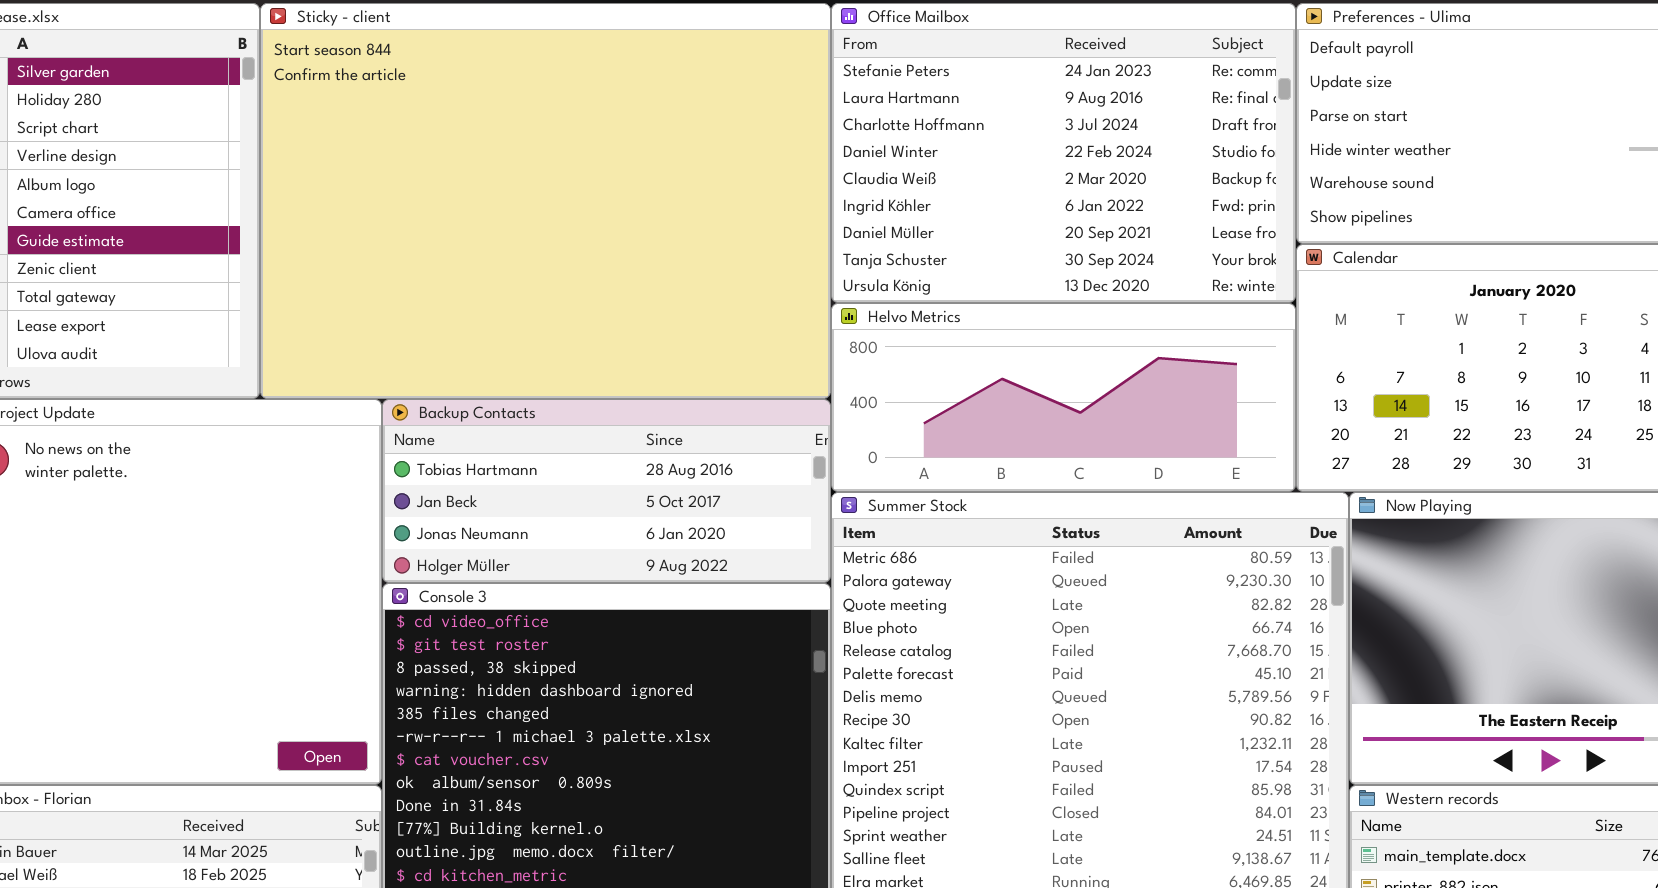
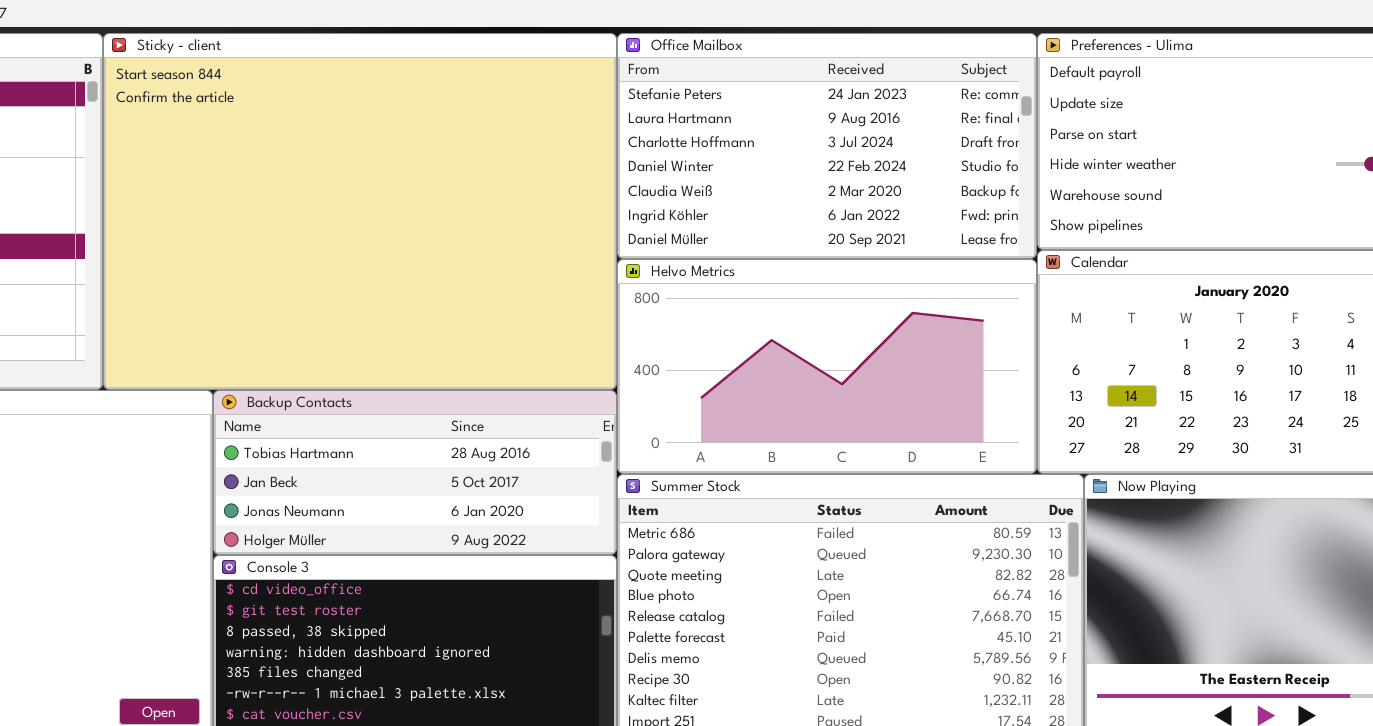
Office Mailbox: [831,3,1296,303] -> [617,33,1037,259], resized
Helvo Metrics: [831,303,1296,492] -> [617,259,1037,474], resized

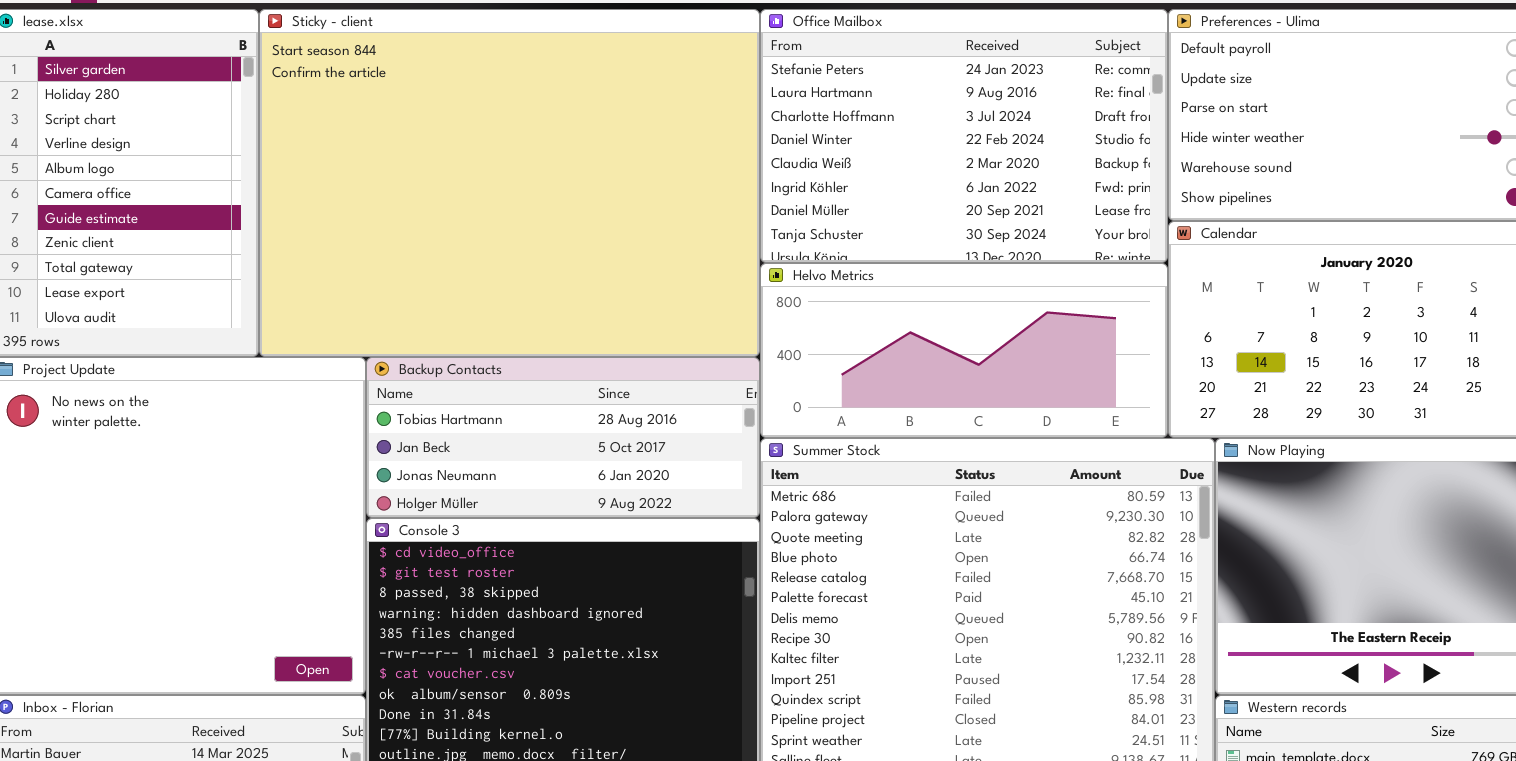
Office Mailbox: [617,33,1037,259] -> [760,9,1168,263], resized
Helvo Metrics: [617,259,1037,474] -> [760,263,1168,438], resized

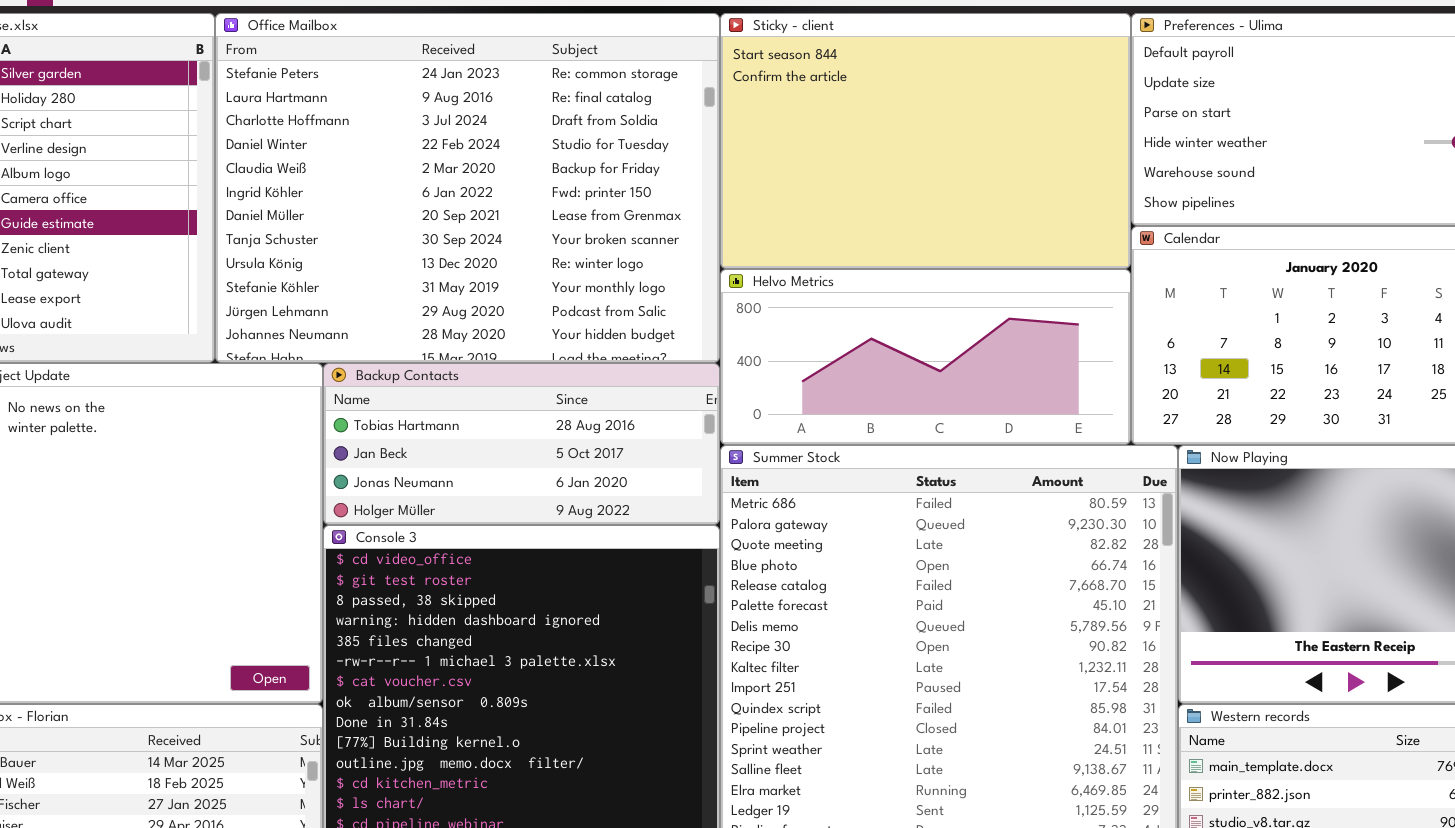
Sticky - client: [259,9,760,357] -> [720,13,1131,269], moved, resized
Office Mailbox: [760,9,1168,263] -> [215,13,720,363], moved, resized

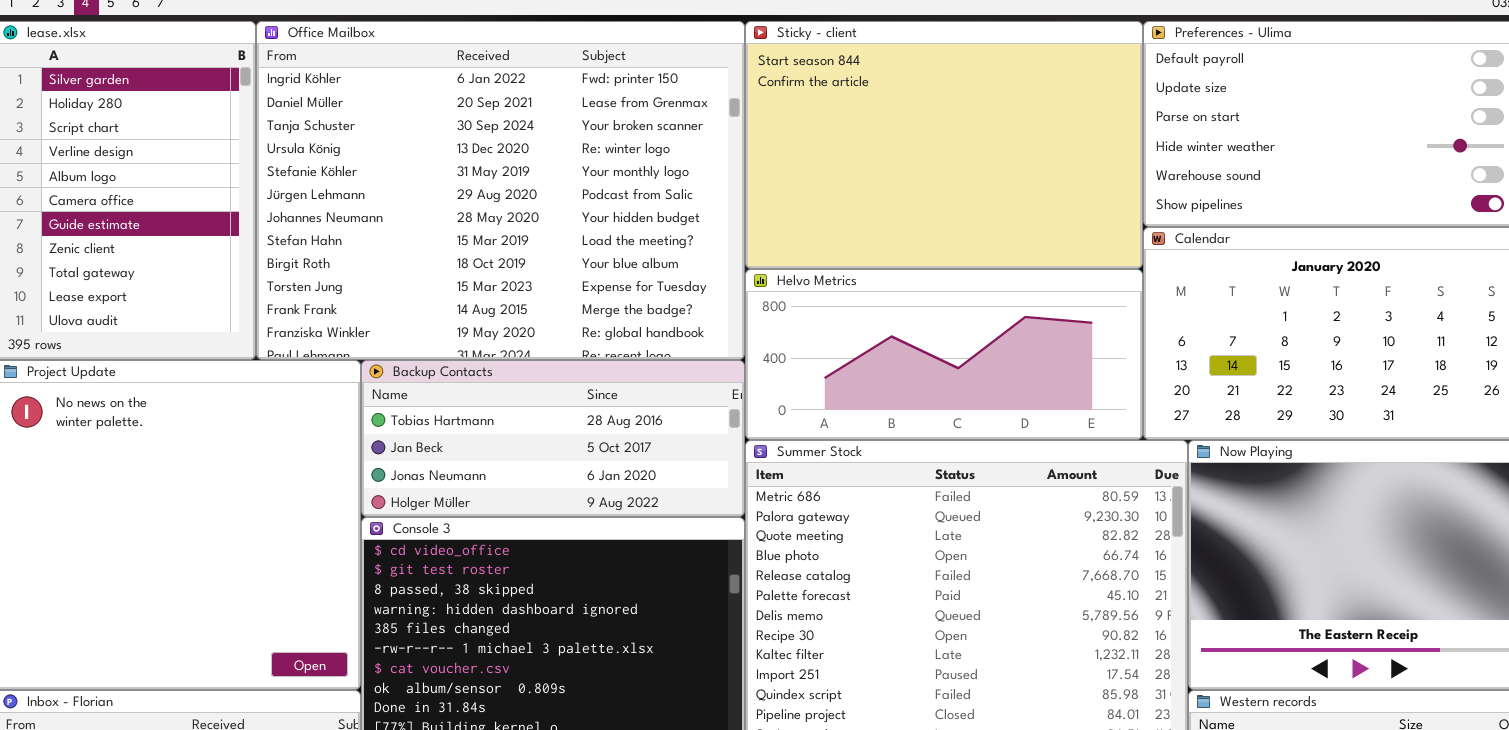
Office Mailbox: [215,13,720,363] -> [256,21,745,360], scrolled down 5 rows

